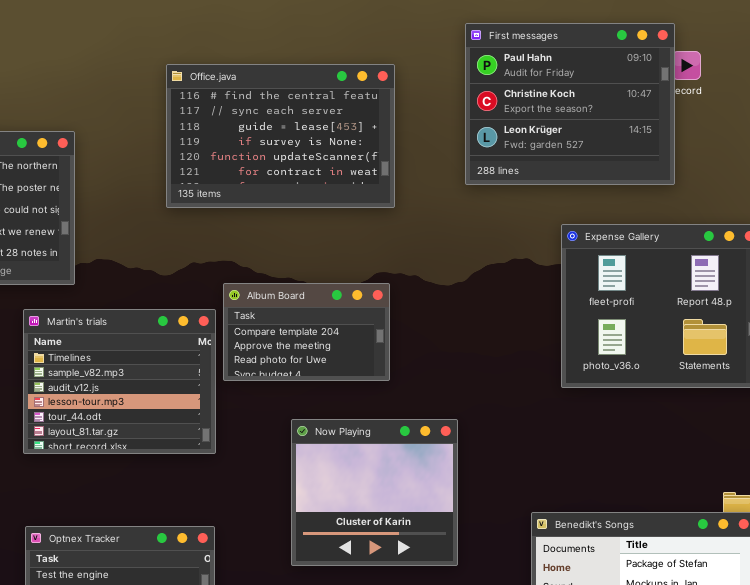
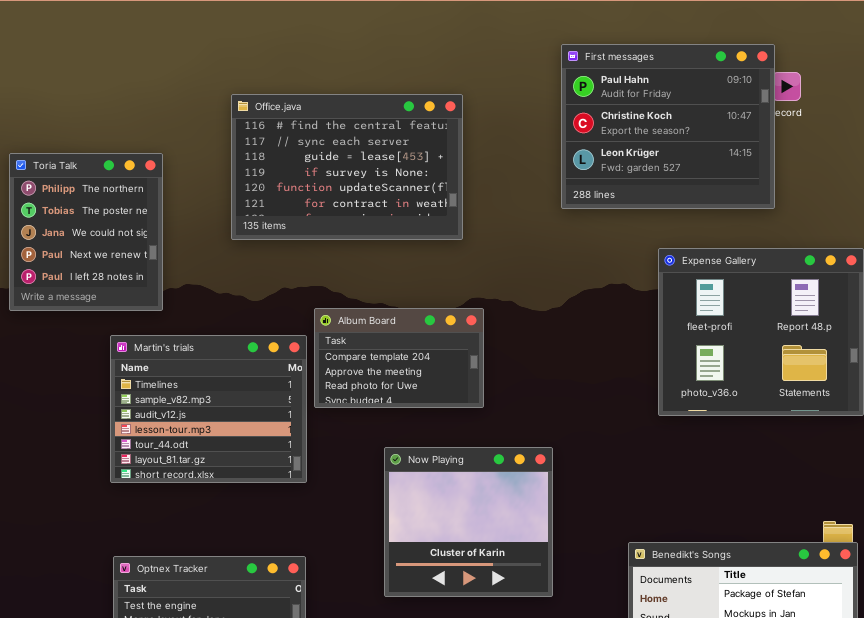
Office.java: [166,64,395,208] -> [231,94,463,240], moved

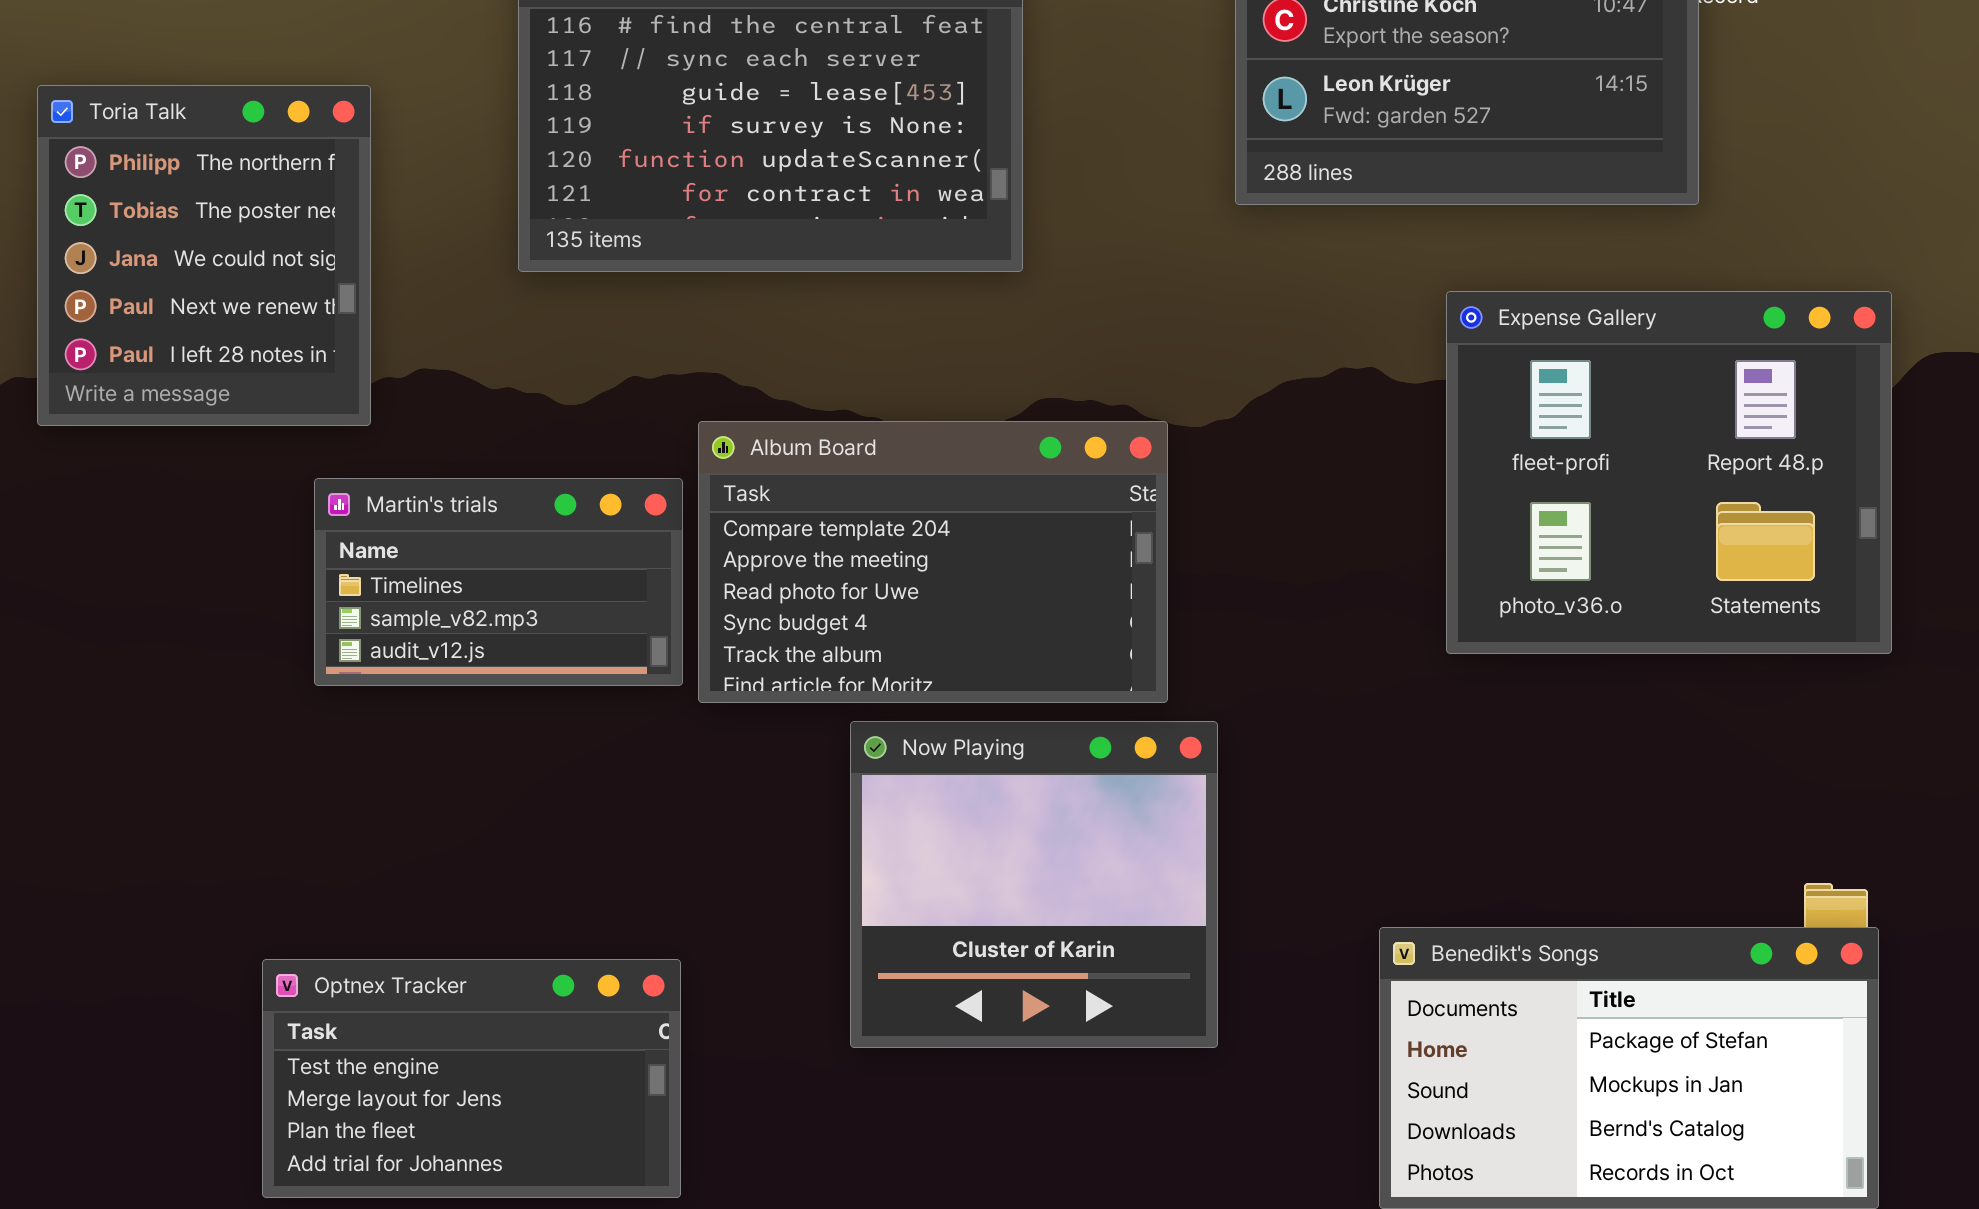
Album Board: [314,308,484,408] -> [698,421,1168,703], resized
Martin's trials: [110,335,307,483] -> [314,478,683,686], resized

